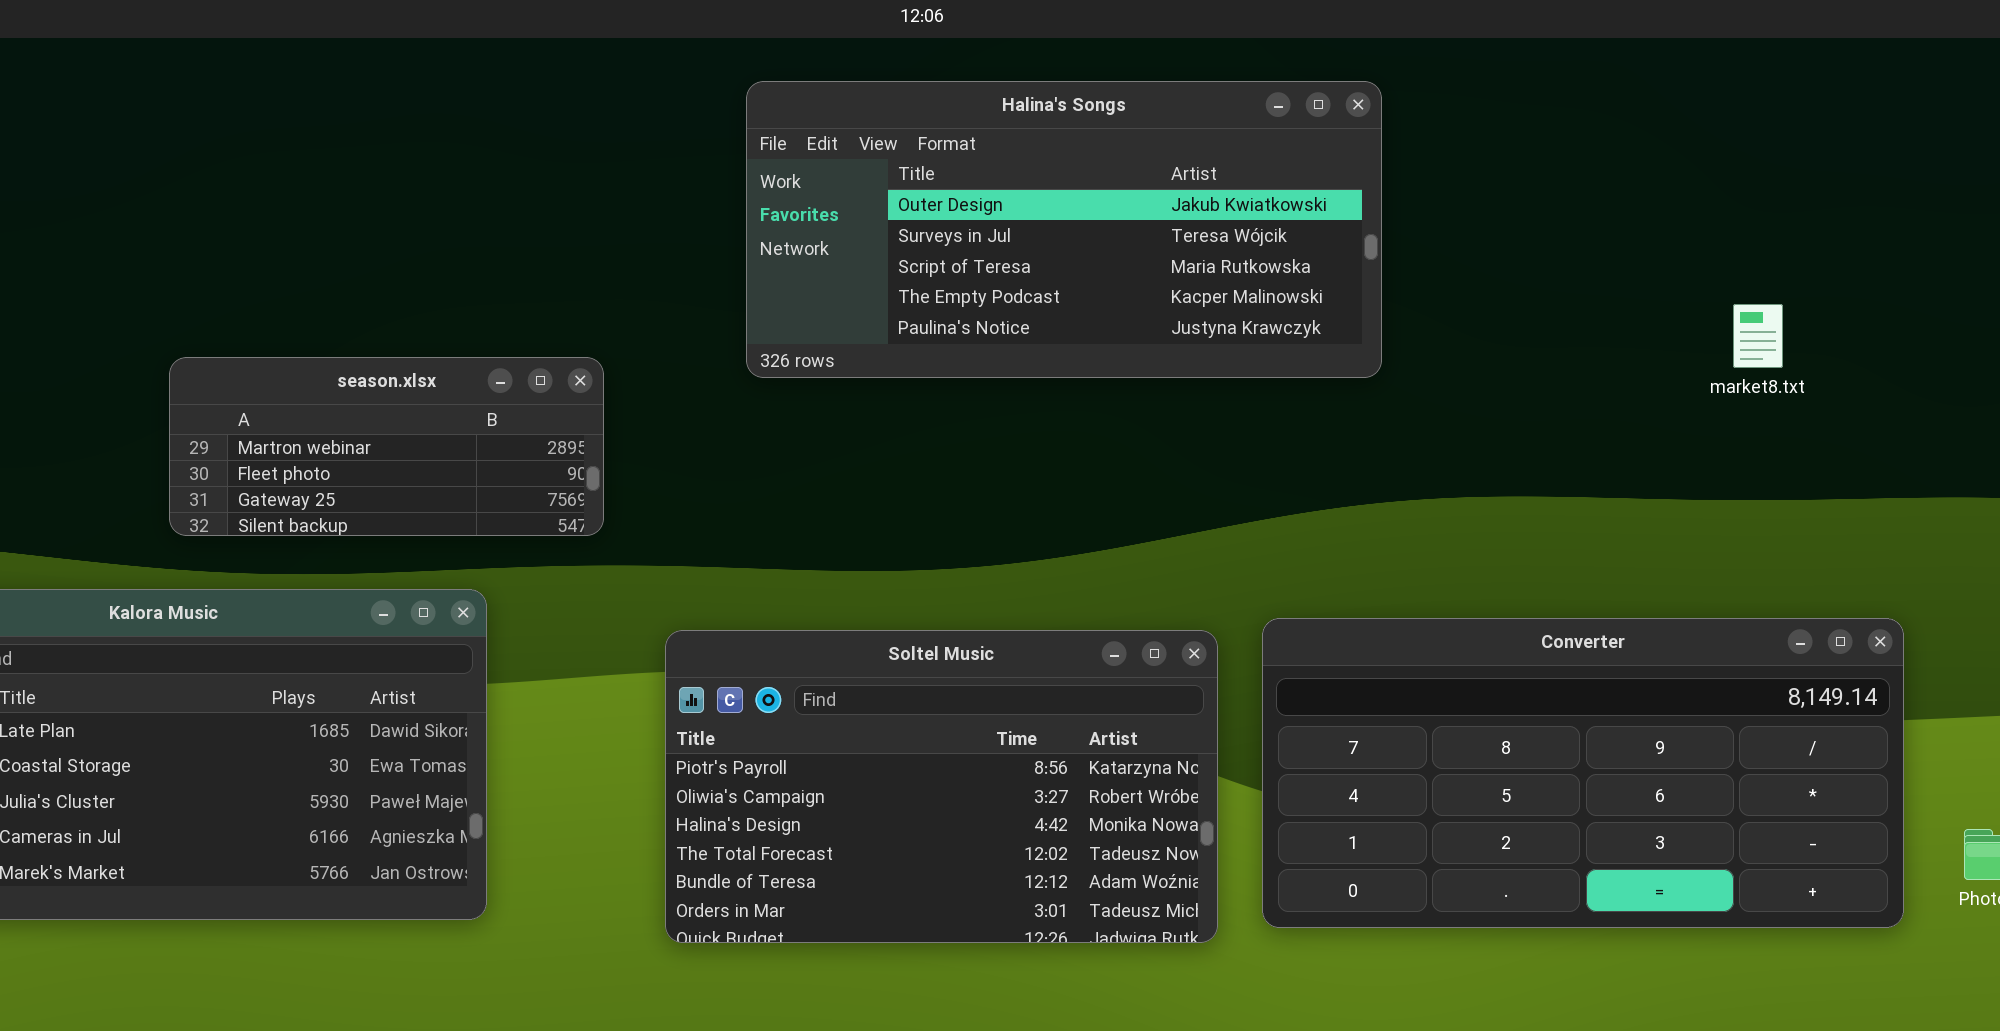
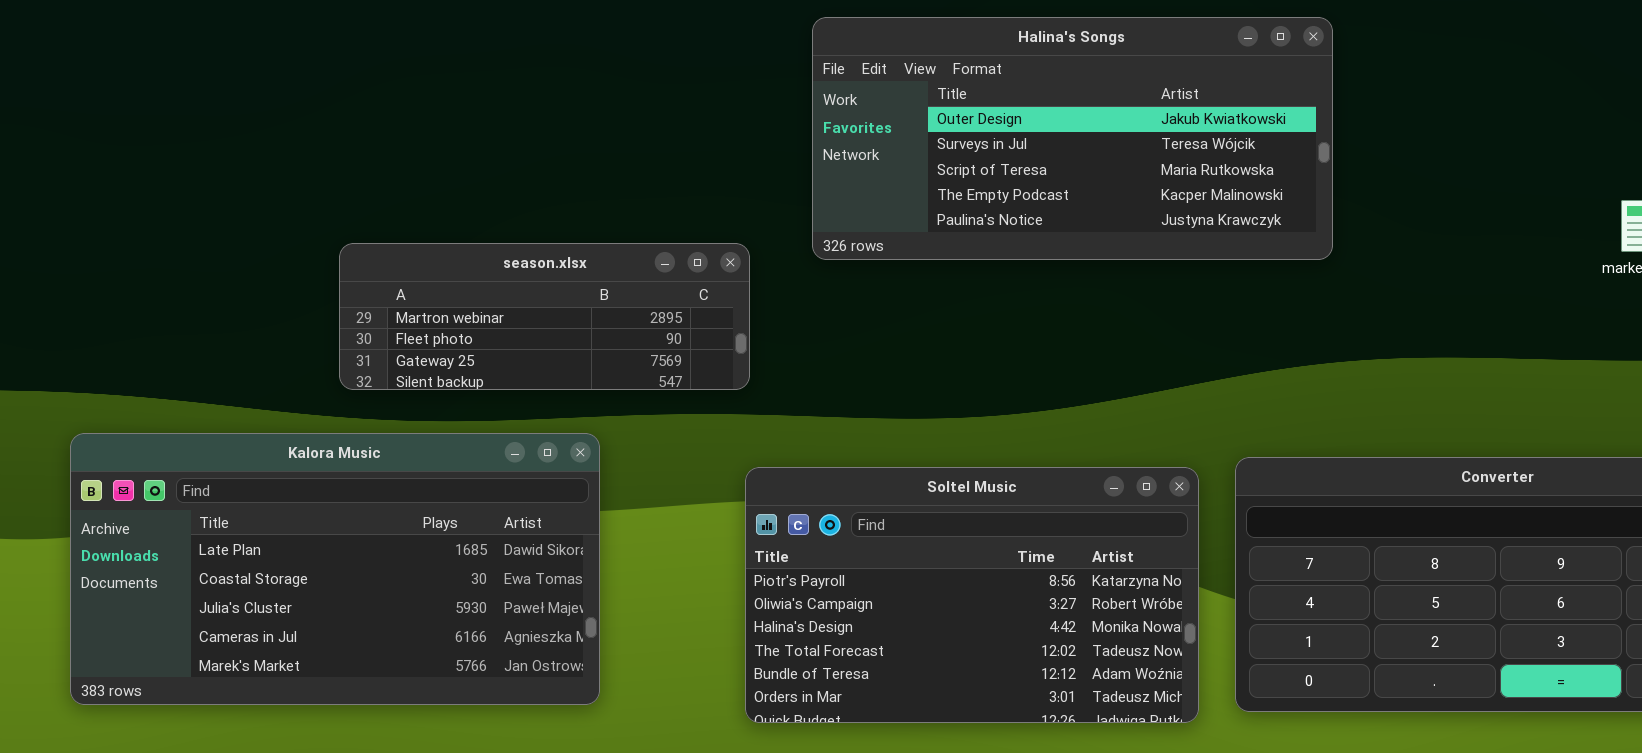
season.xlsx: [169,357,604,536] -> [339,243,750,390], resized

